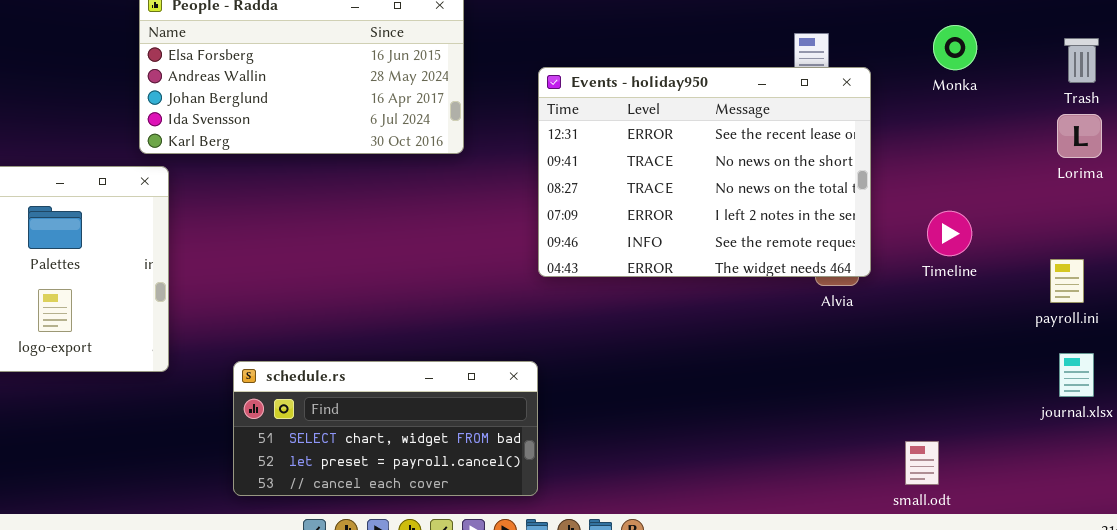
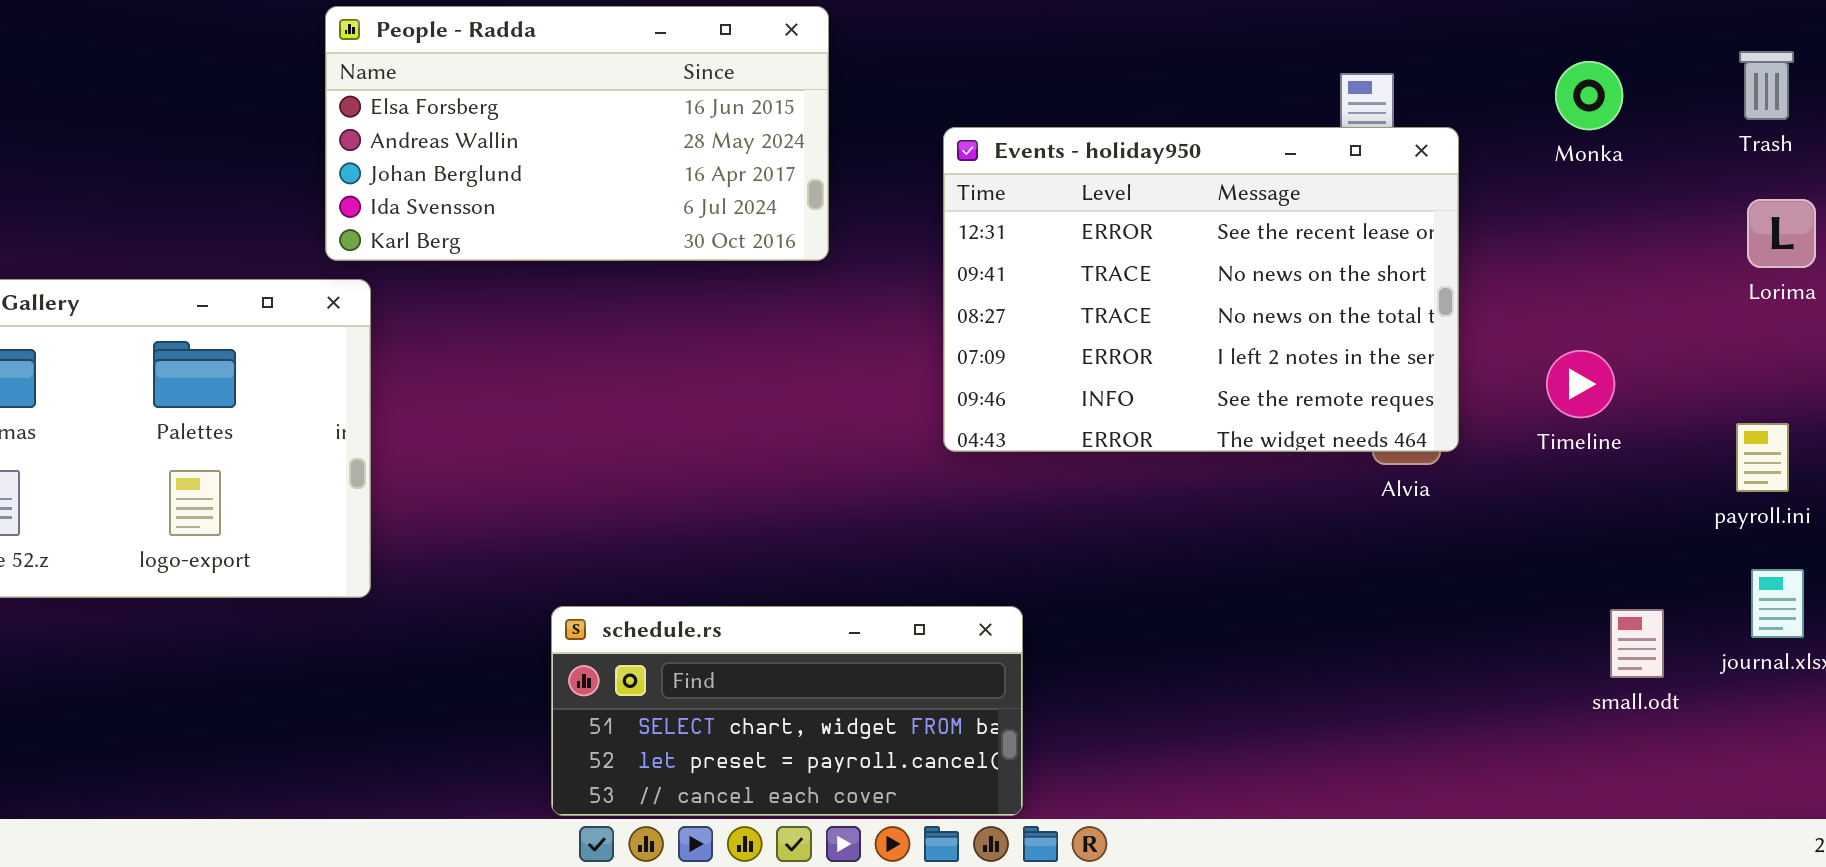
Trash: [1064,38,1099,83] -> [1739,51,1794,120], moved
schedule.rs: [233,361,538,496] -> [551,606,1023,816], moved
small.odt: [905,441,939,485] -> [1610,609,1664,678], moved

